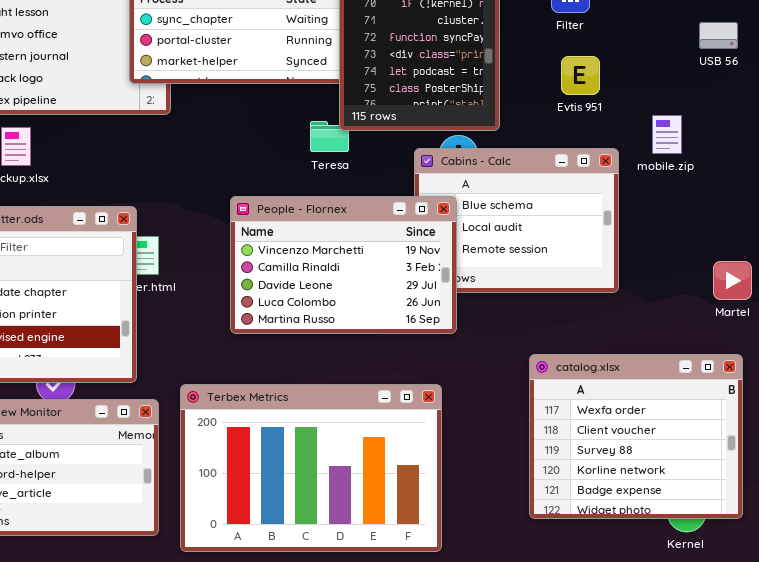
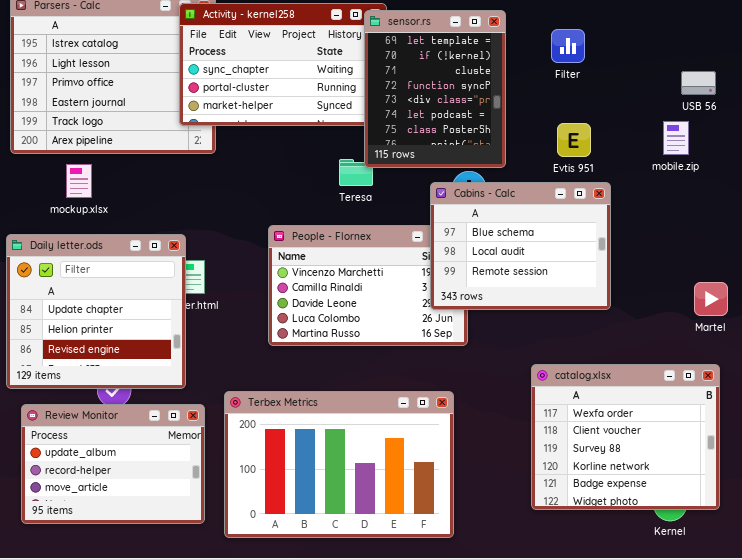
Evtis 951: [561,56,600,95] -> [557,123,591,157], moved
mobile.zip: [652,115,682,154] -> [663,121,689,155], moved
Cabins - Calc: [414,148,619,293] -> [430,182,611,310], raised

